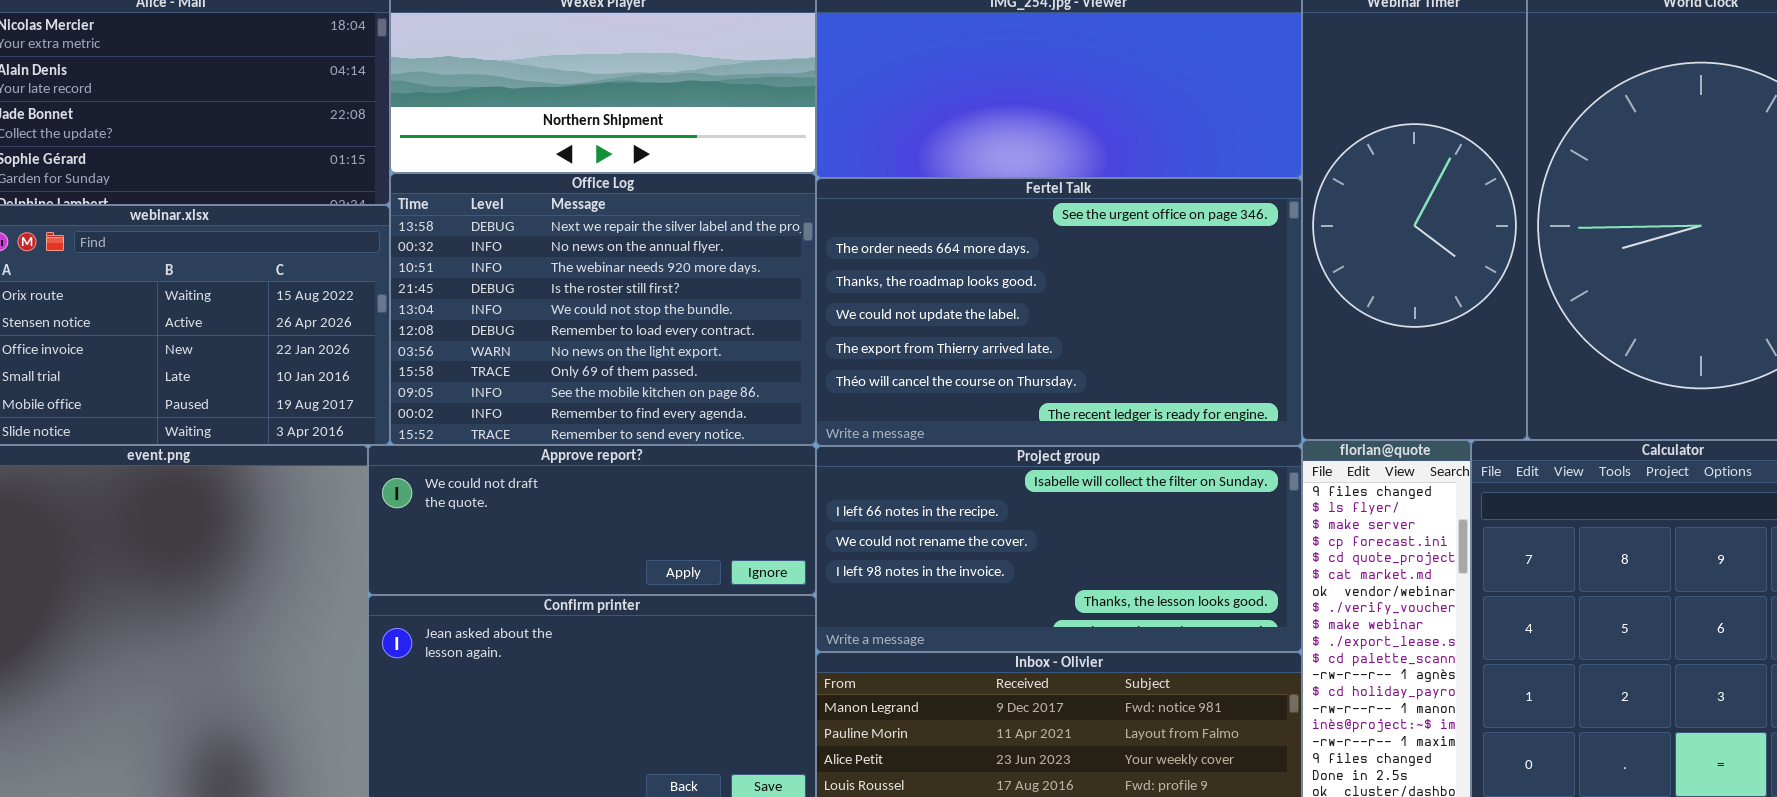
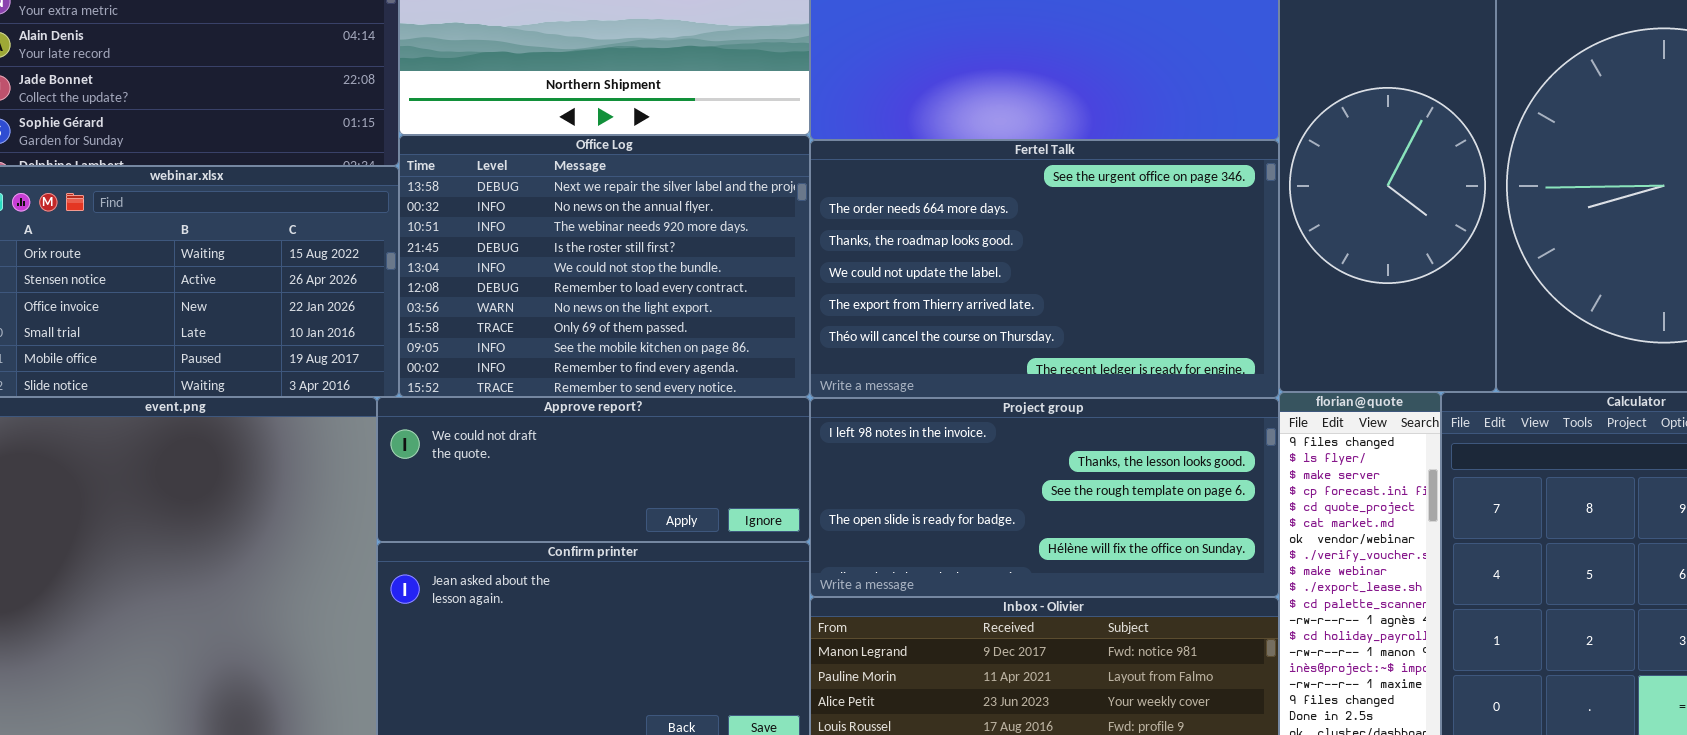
Project group: [816,446,1302,652] -> [810,398,1279,597], scrolled down 3 rows

